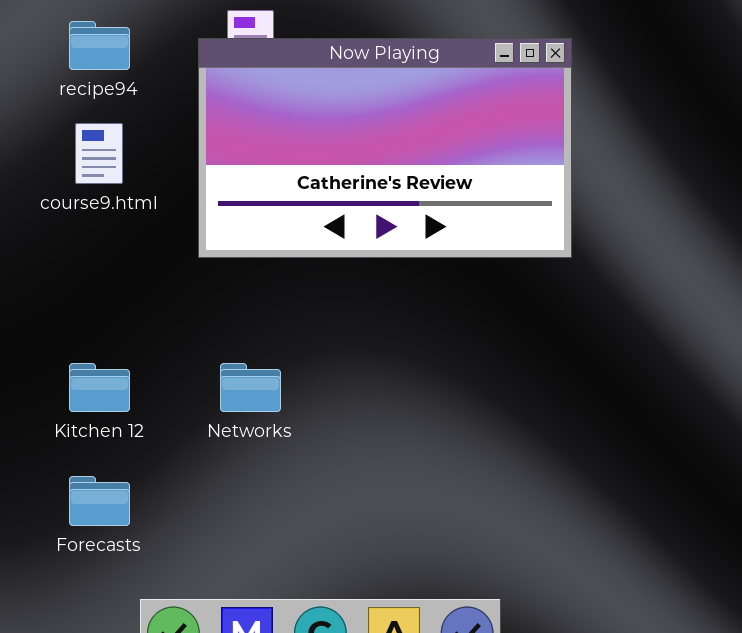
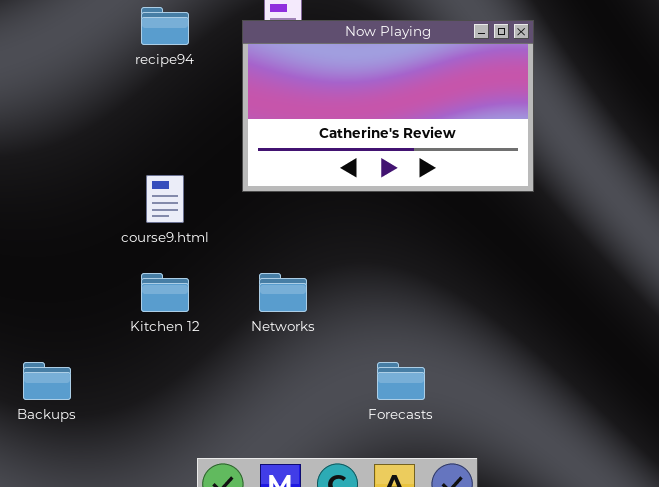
course9.html: [75,123,123,184] -> [146,175,184,223], moved
Forecasts: [69,476,130,526] -> [377,362,425,400], moved

